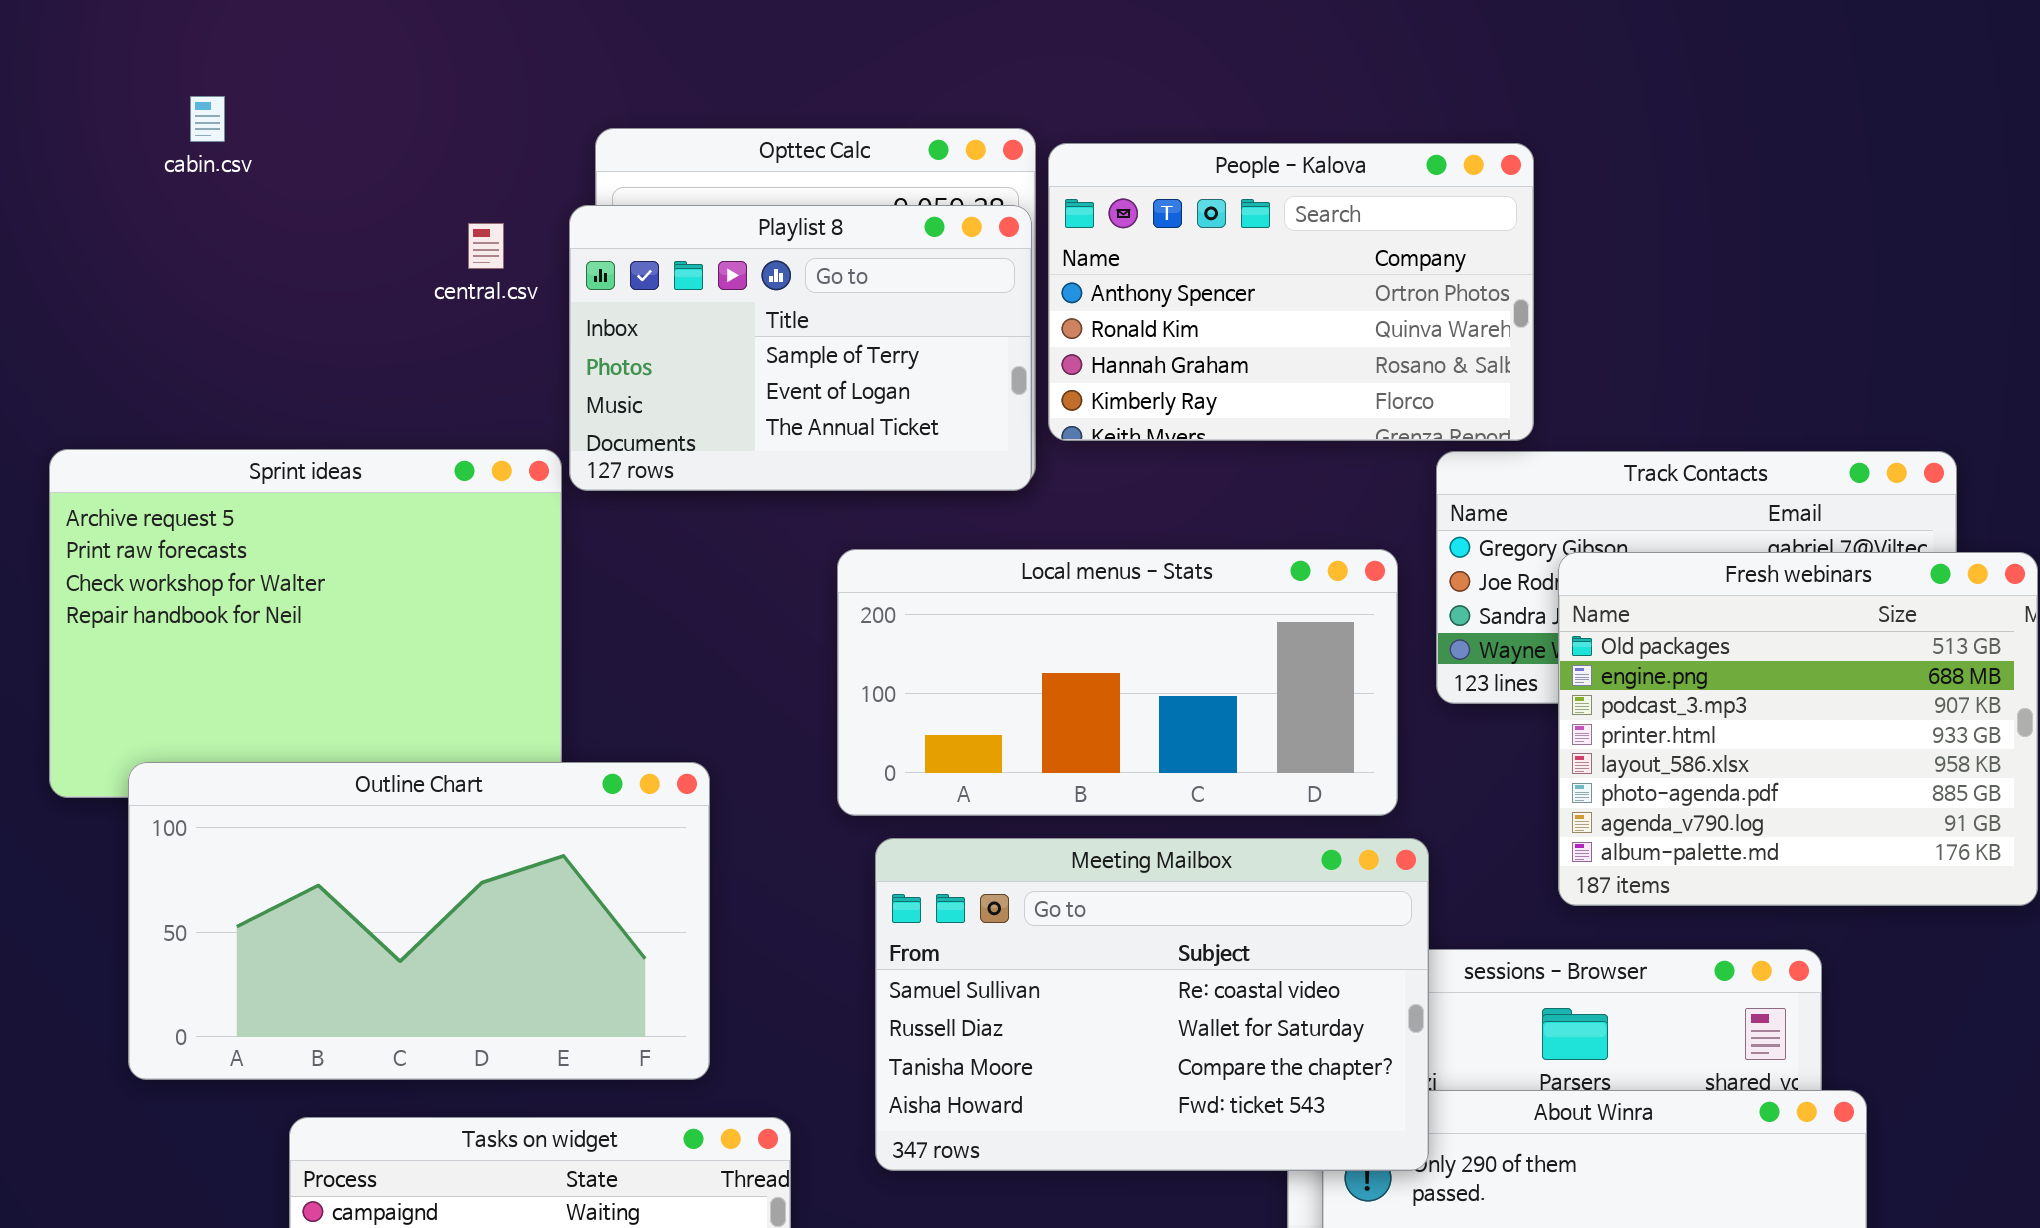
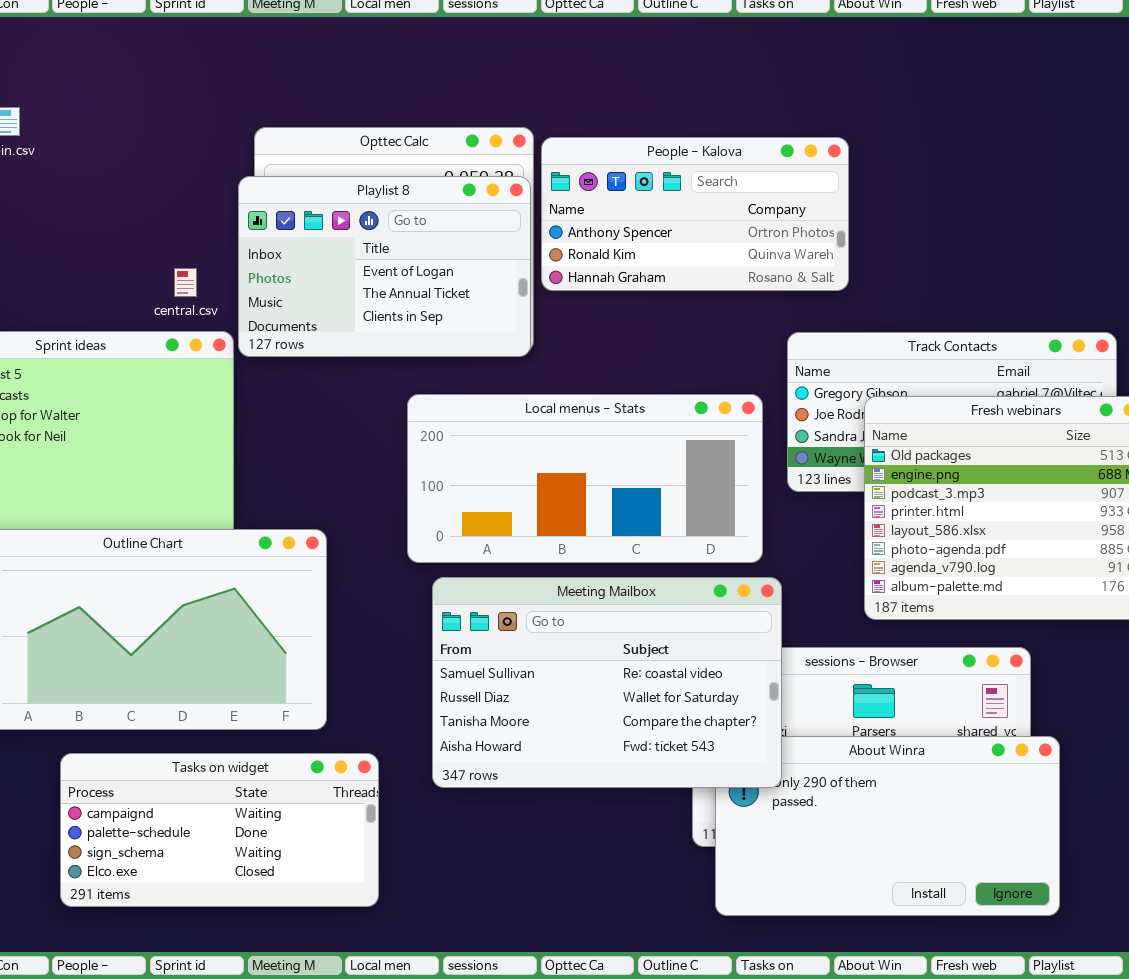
People - Kalova: [1048,143,1534,441] -> [541,137,849,291], resized
Playlist 8: [569,205,1032,491] -> [238,176,531,357], scrolled down 1 row
central.csv: [468,223,504,269] -> [174,268,197,297], moved

